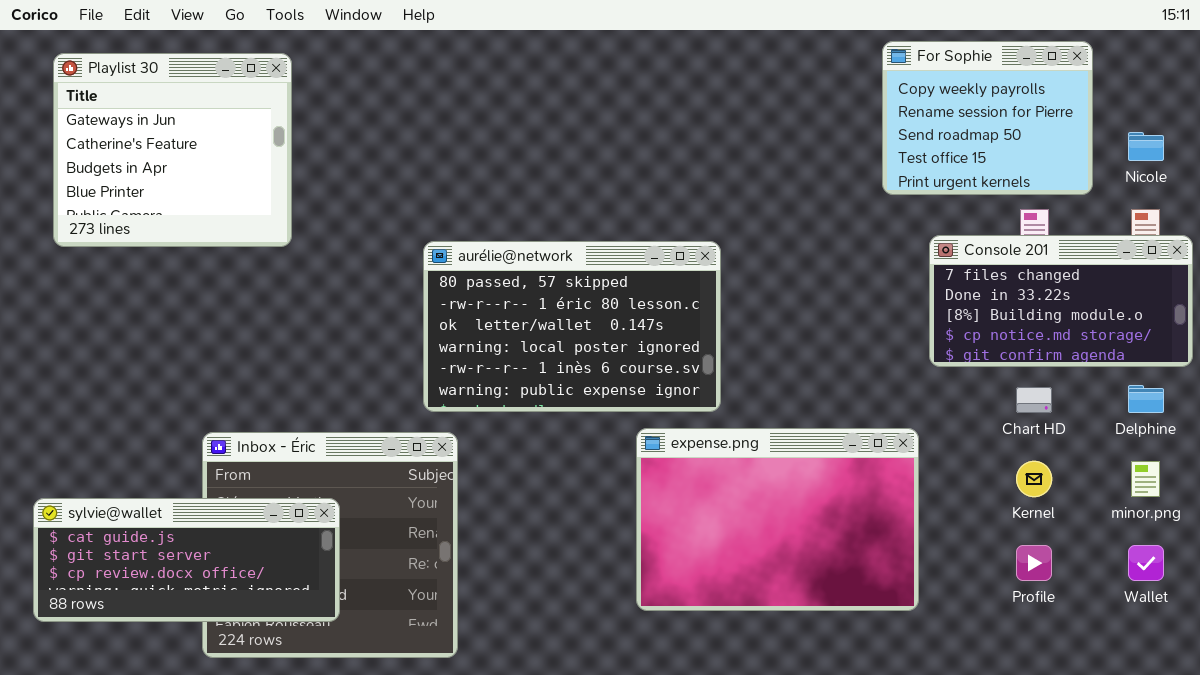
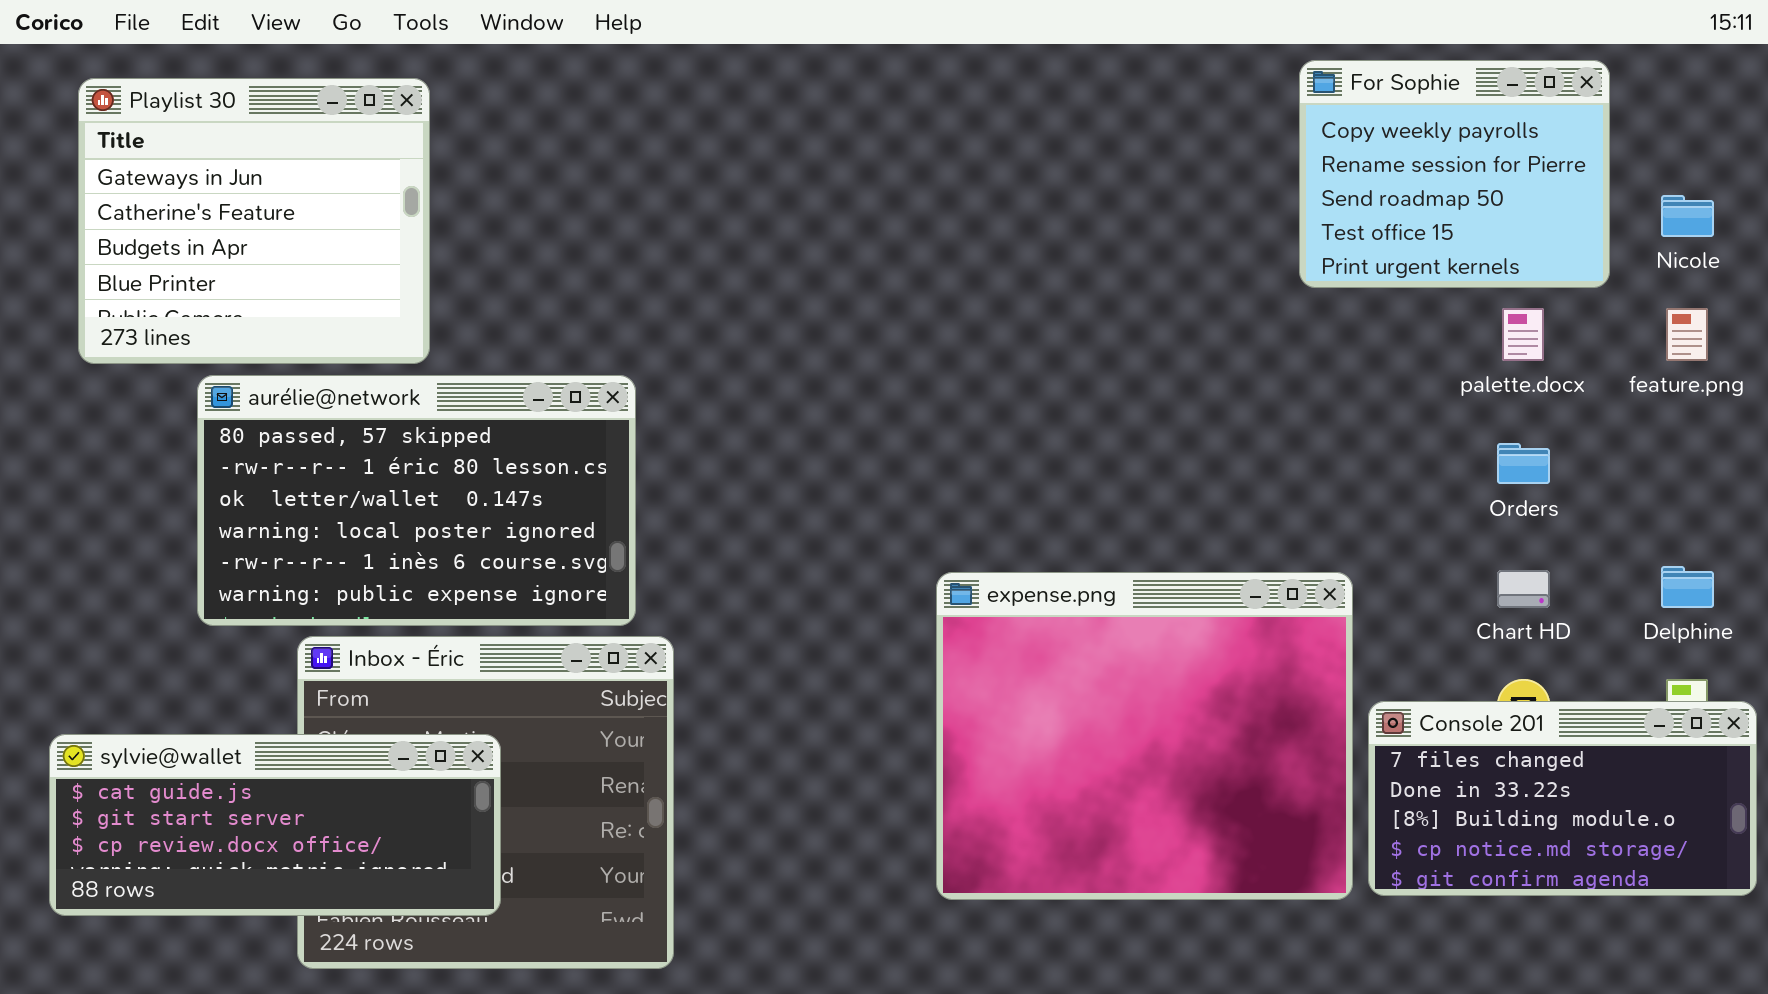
Console 201: [929,235,1193,367] -> [1368,701,1757,896], moved
aurélie@network: [423,241,721,412] -> [197,375,636,626], moved
expense.png: [636,428,919,611] -> [936,572,1353,900], resized

